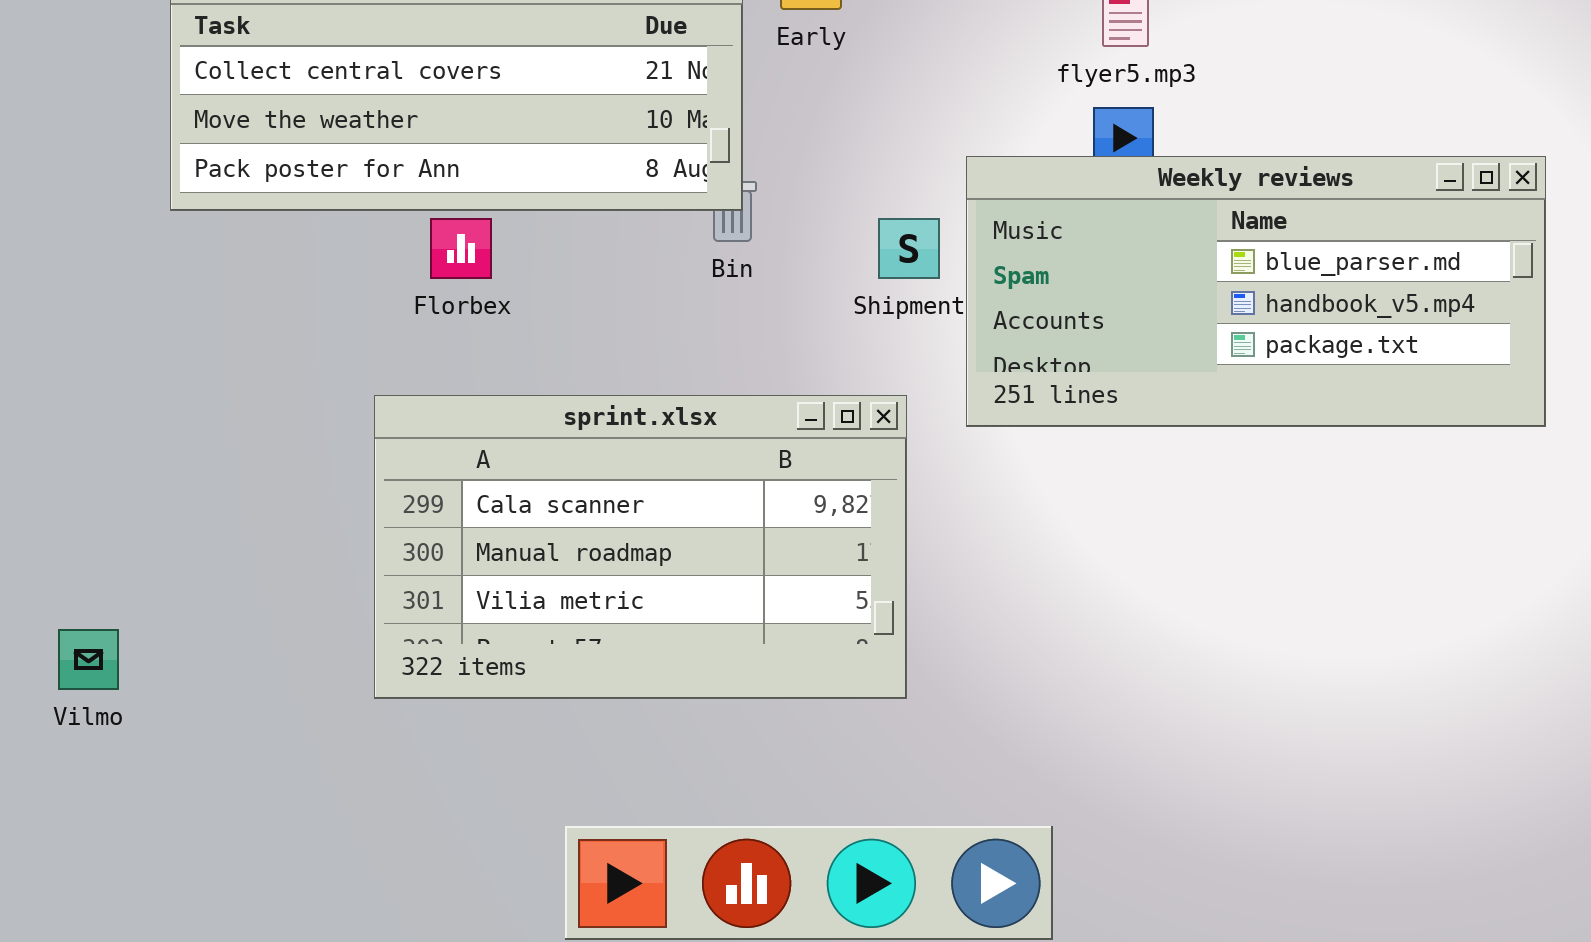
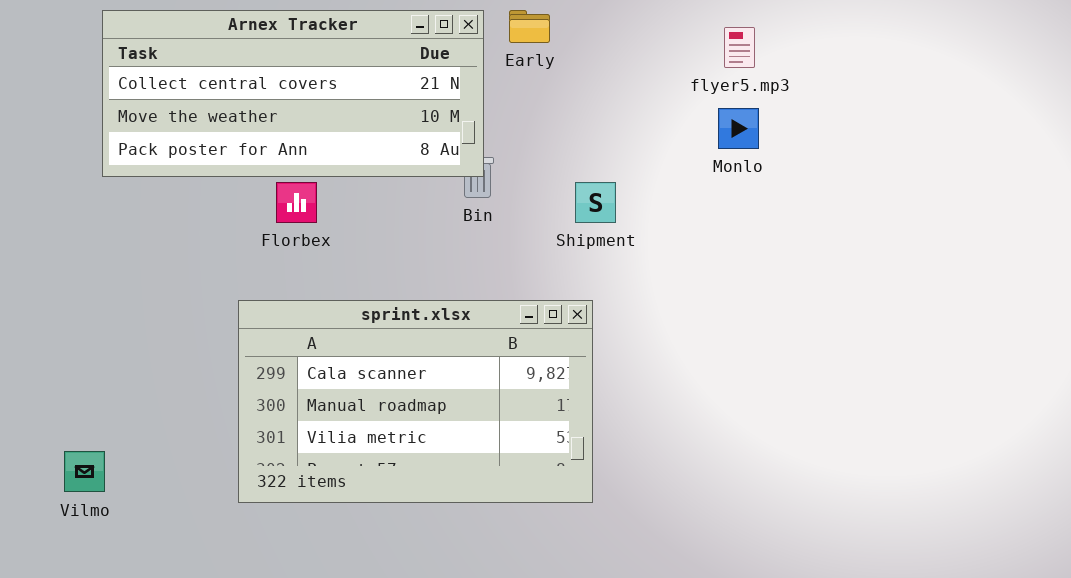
Weekly reviews: [966,156,1546,427] -> none, closed
Vilmo: [58,629,119,690] -> [64,451,105,492], moved

